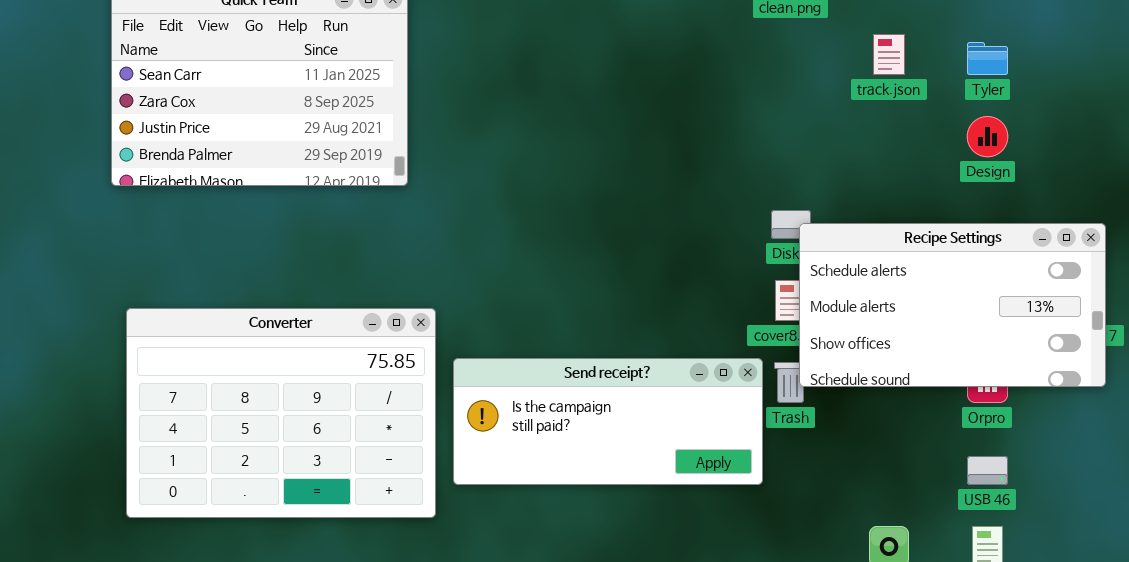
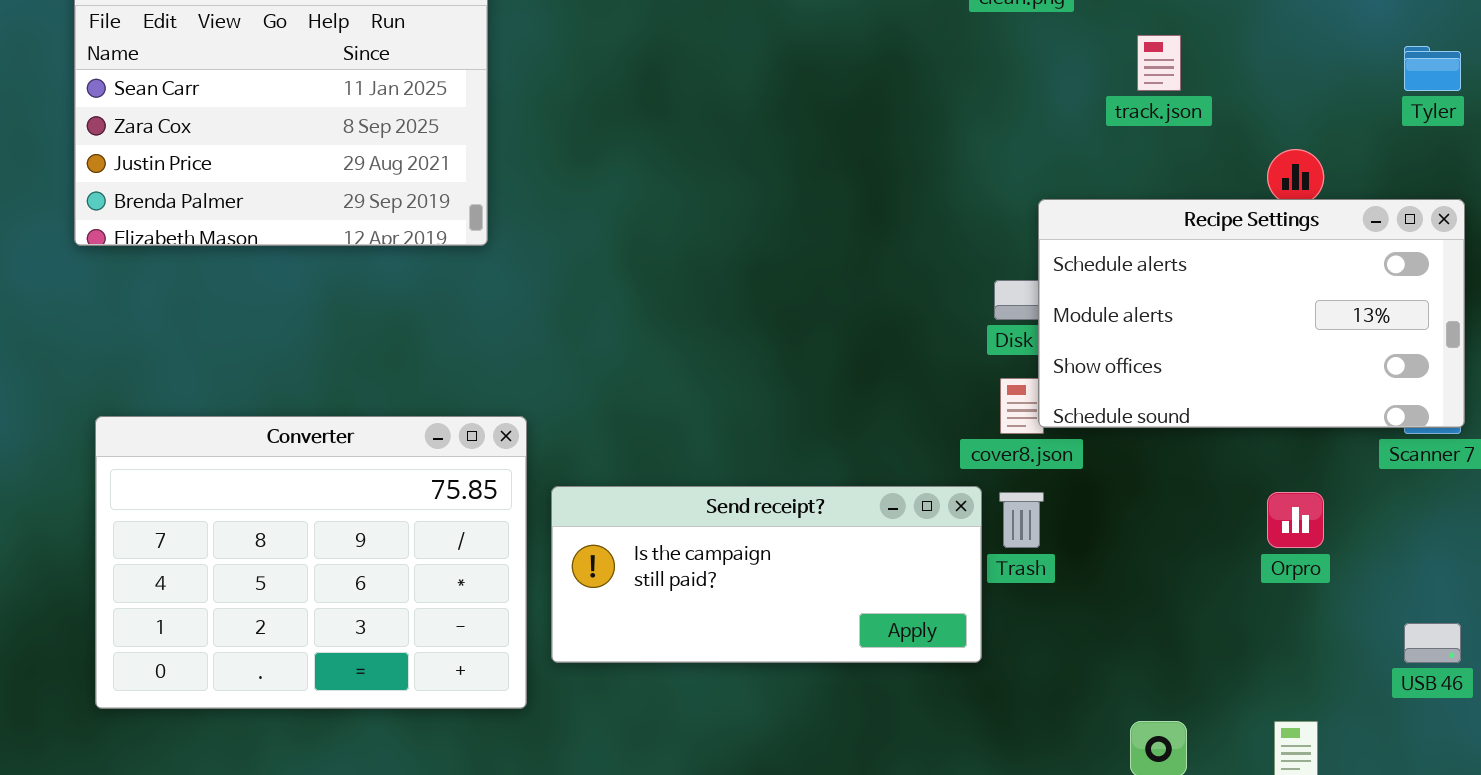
Tyler: [967,42,1008,75] -> [1404,46,1461,91], moved
Recipe Settings: [799,223,1106,387] -> [1038,199,1465,428], moved
USB 46: [967,456,1008,485] -> [1404,623,1461,663], moved

